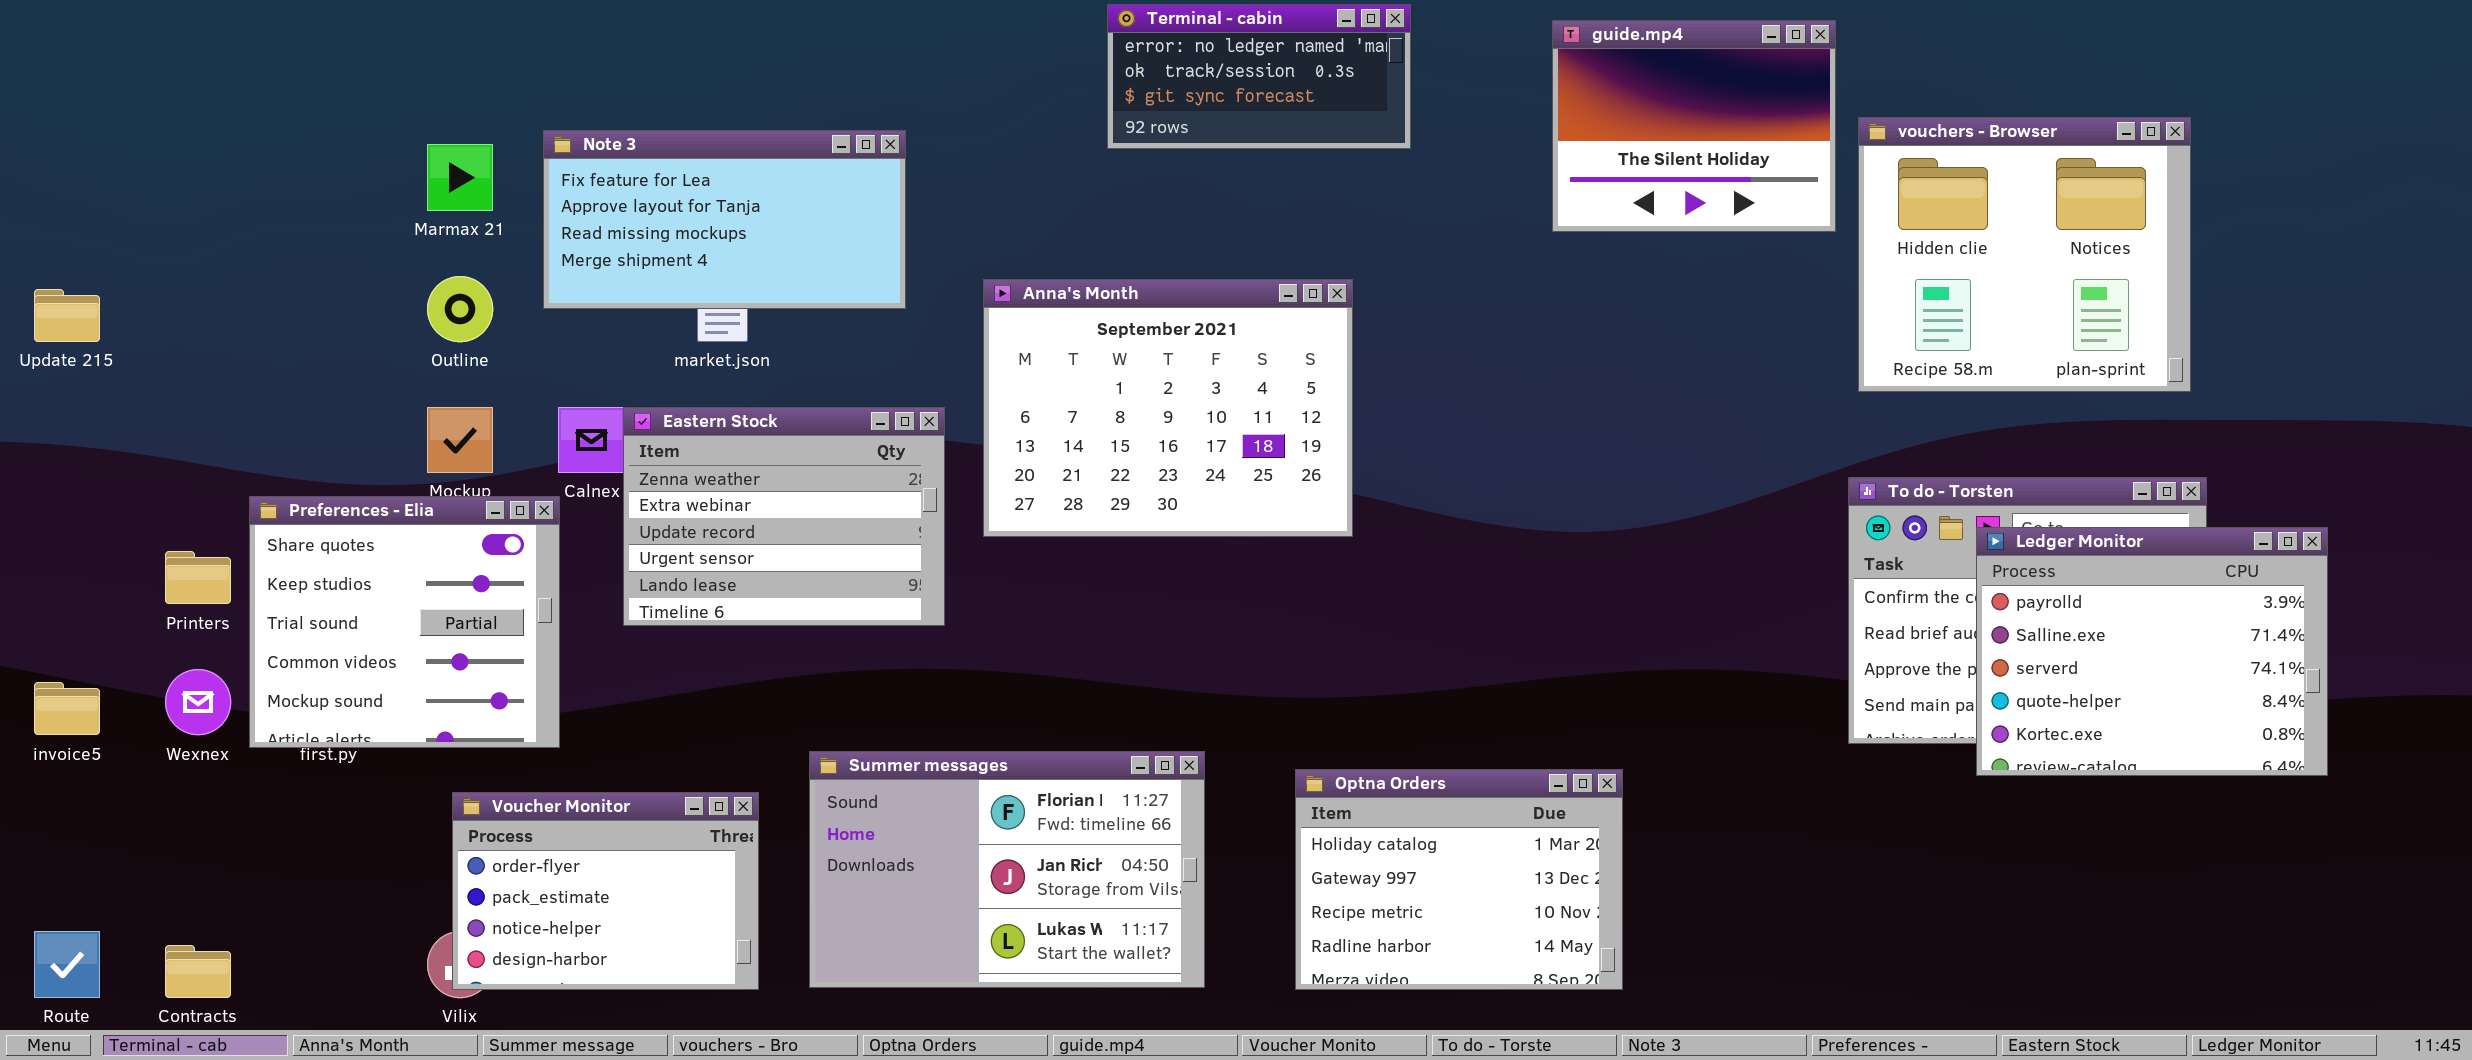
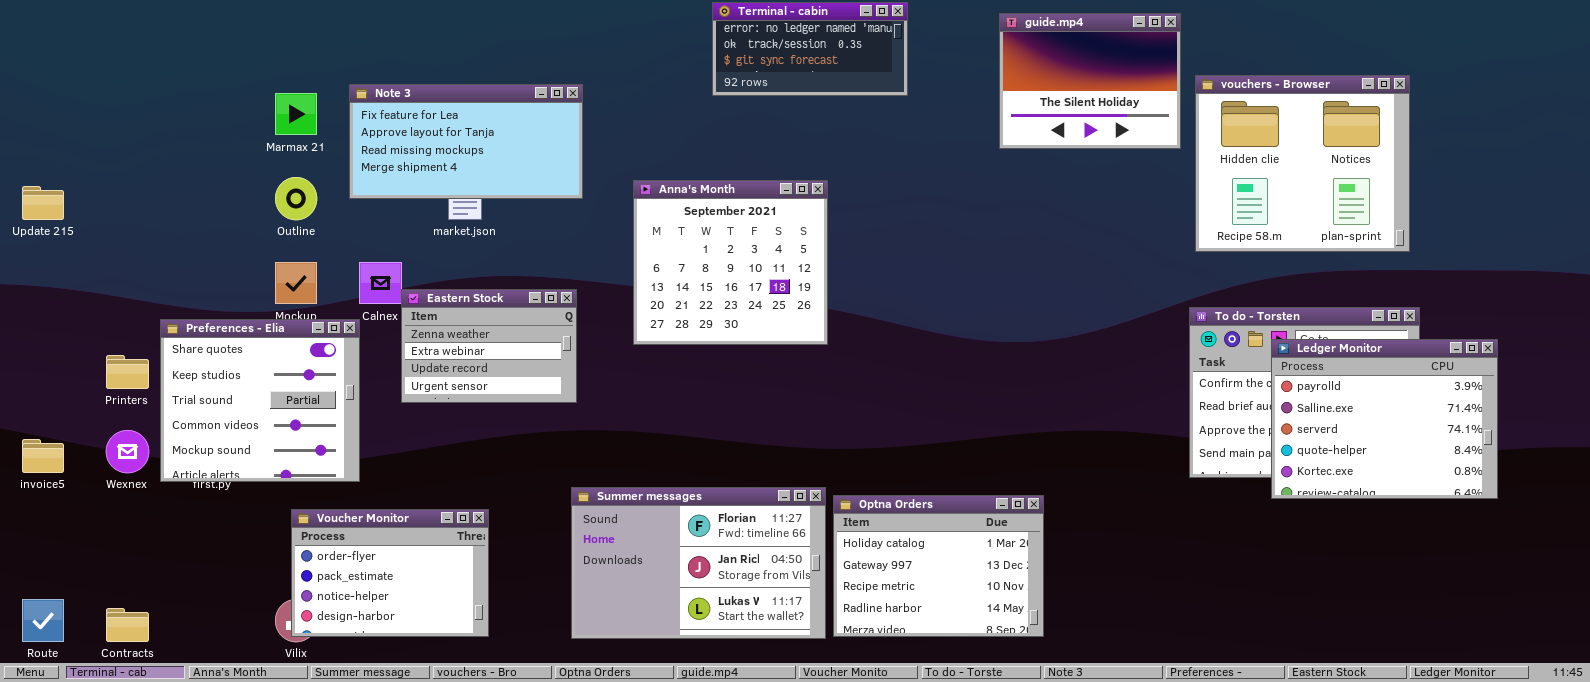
Anna's Month: [983,279,1353,537] -> [633,180,828,345], resized
Eastern Stock: [623,407,945,626] -> [401,289,577,403], resized
Summer messages: [809,751,1205,988] -> [571,487,826,639], moved

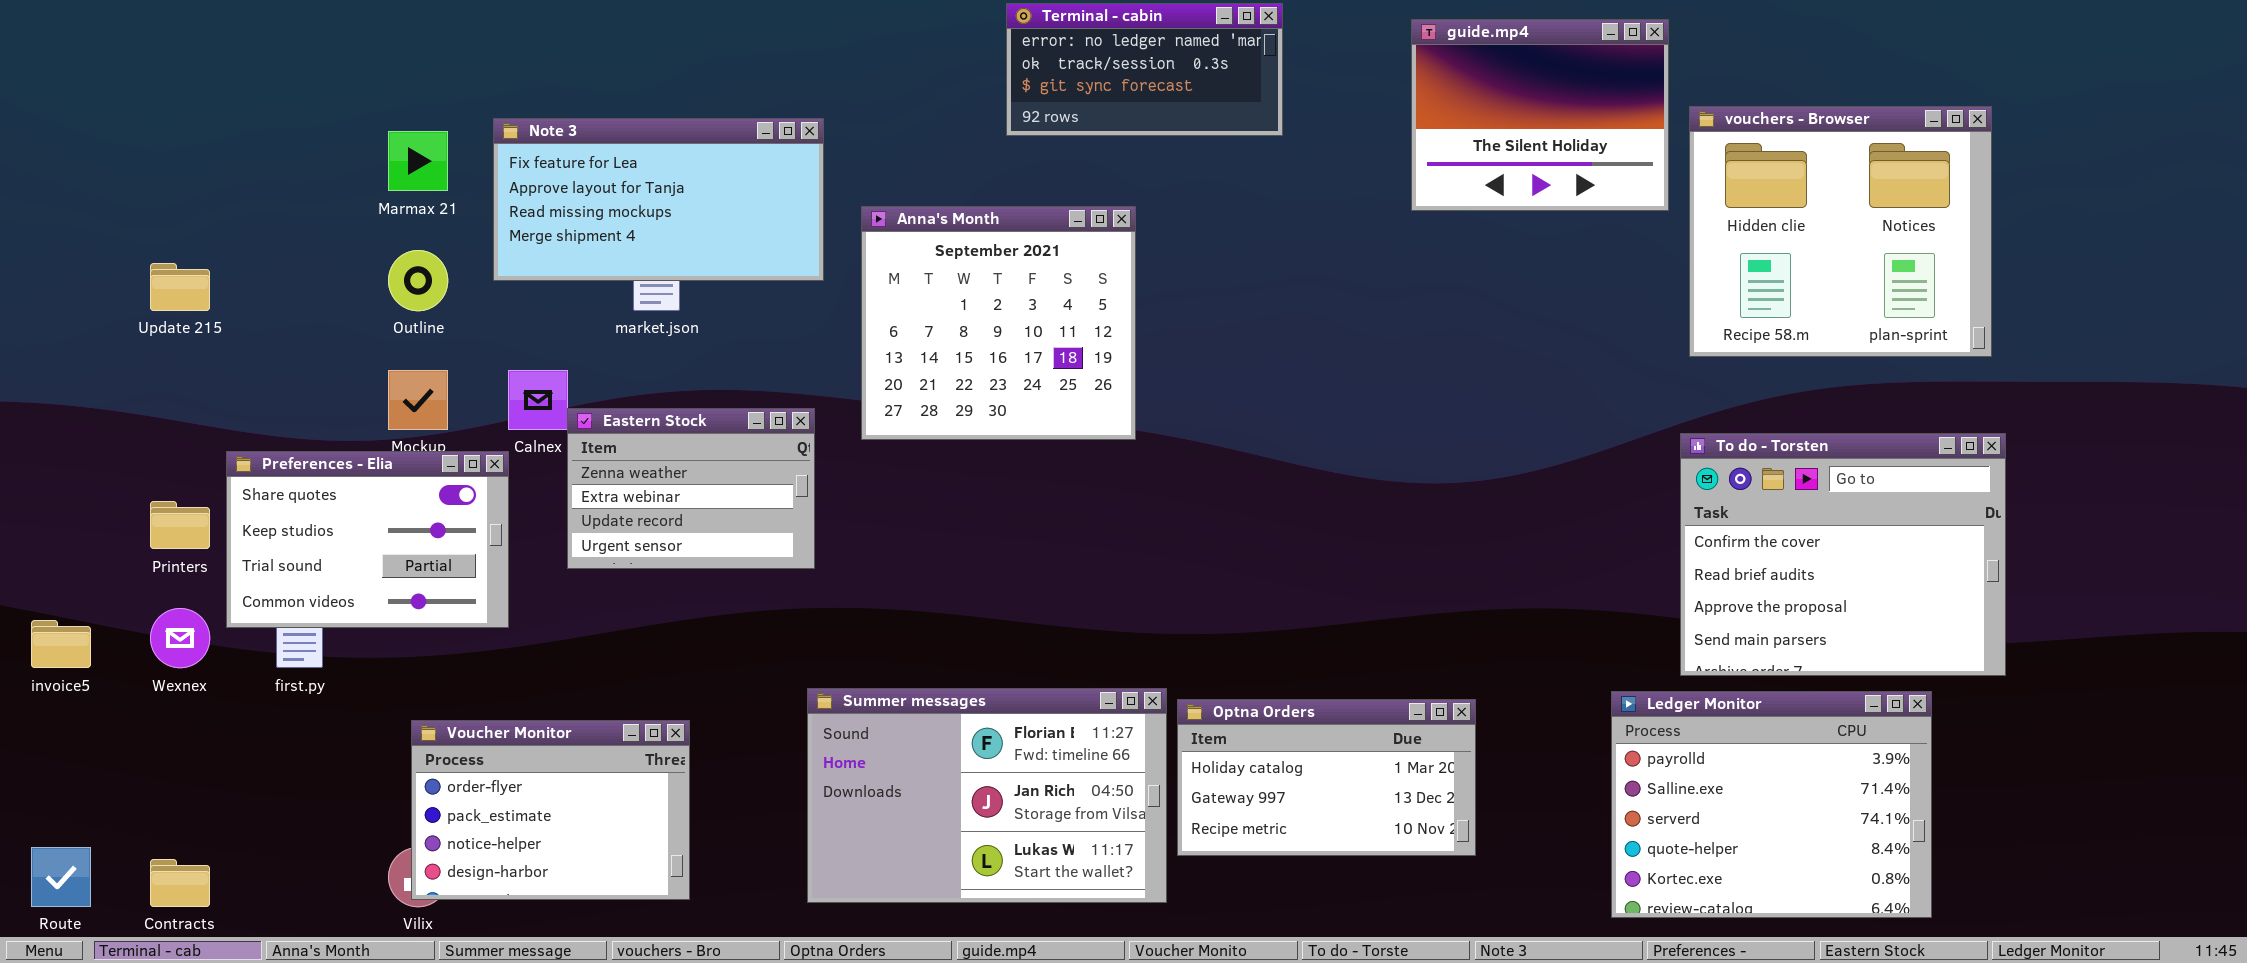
Anna's Month: [633,180,828,345] -> [861,206,1136,440], moved
Update 215: [22,186,64,220] -> [150,263,210,311], moved
Preferences - Elia: [160,319,360,482] -> [226,451,509,628], resized
Ledger Monitor: [1271,339,1498,499] -> [1611,691,1932,918], moved
Optna Orders: [833,495,1044,637] -> [1177,699,1476,856], resized

